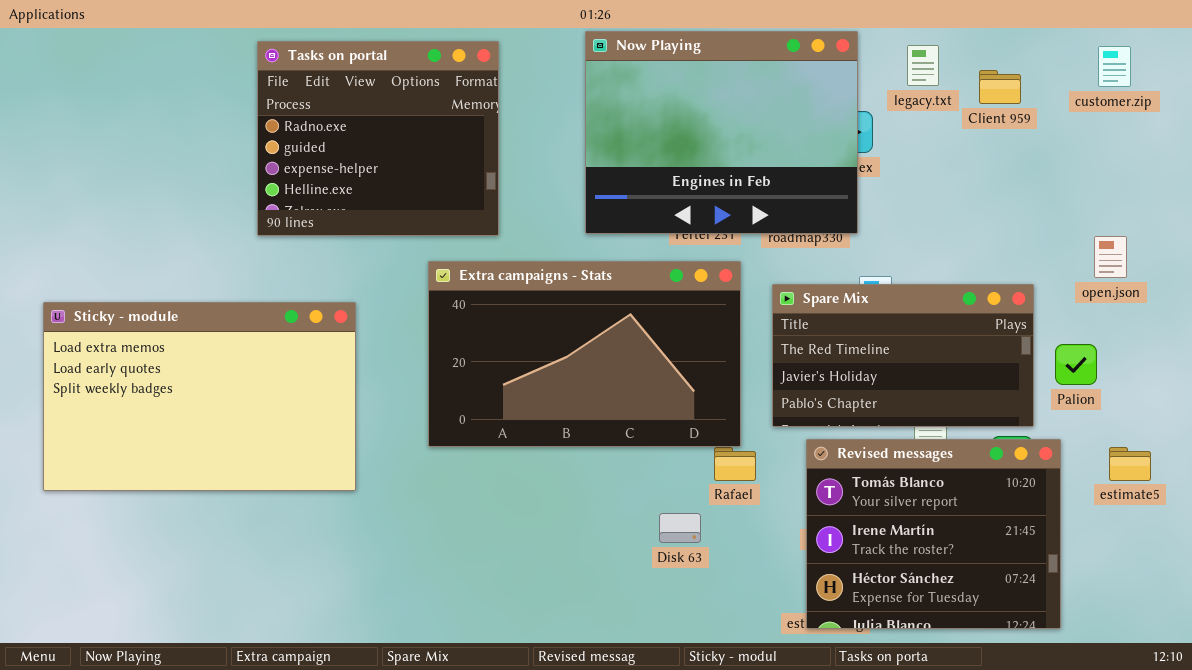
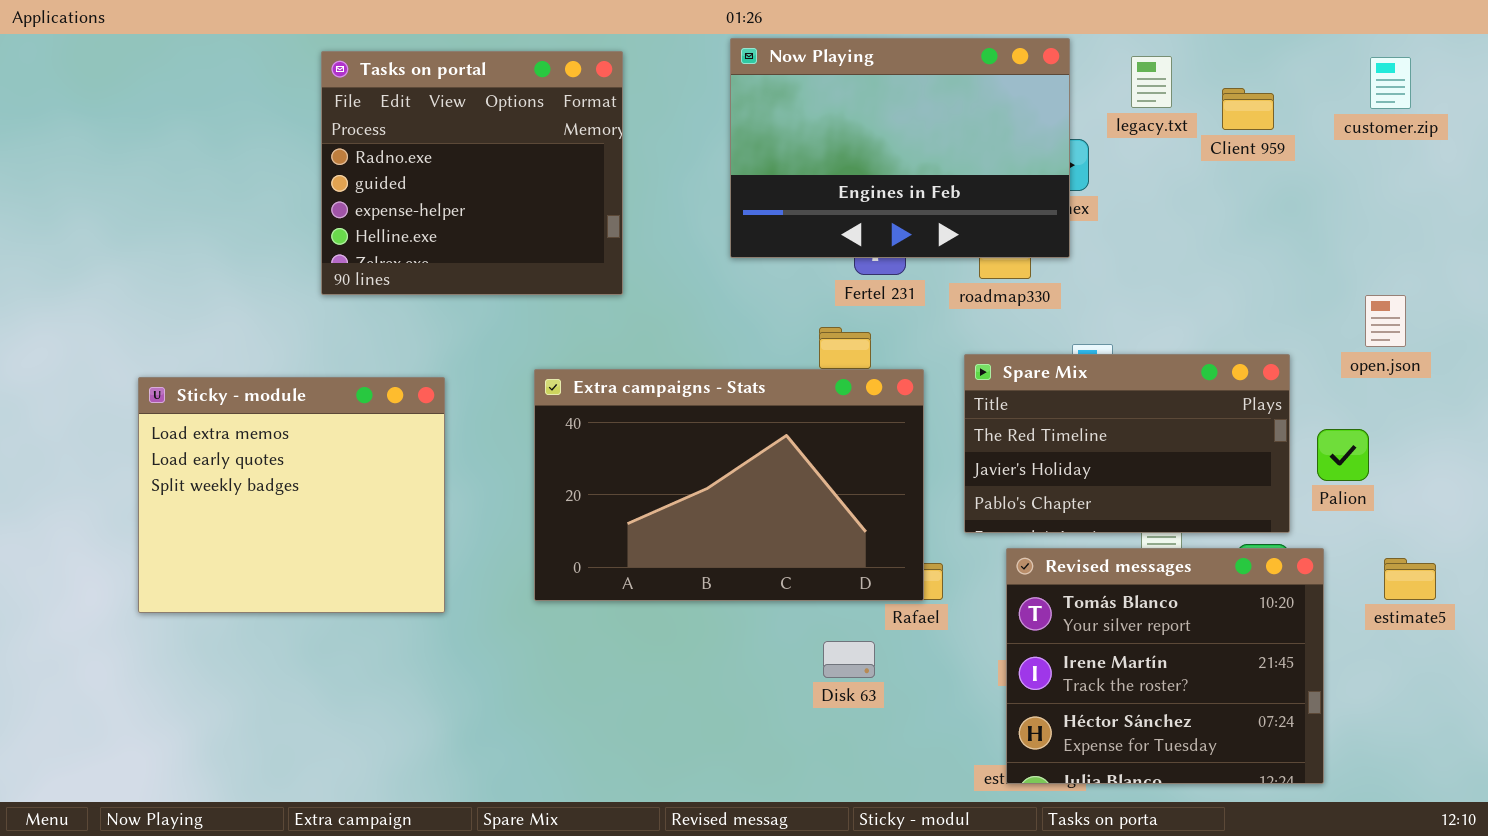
Now Playing: [585,31,858,234] -> [730,38,1070,258], resized
Extra campaigns - Stats: [428,261,741,447] -> [534,369,924,601], moved
Sticky - module: [43,302,356,491] -> [138,377,445,613], resized

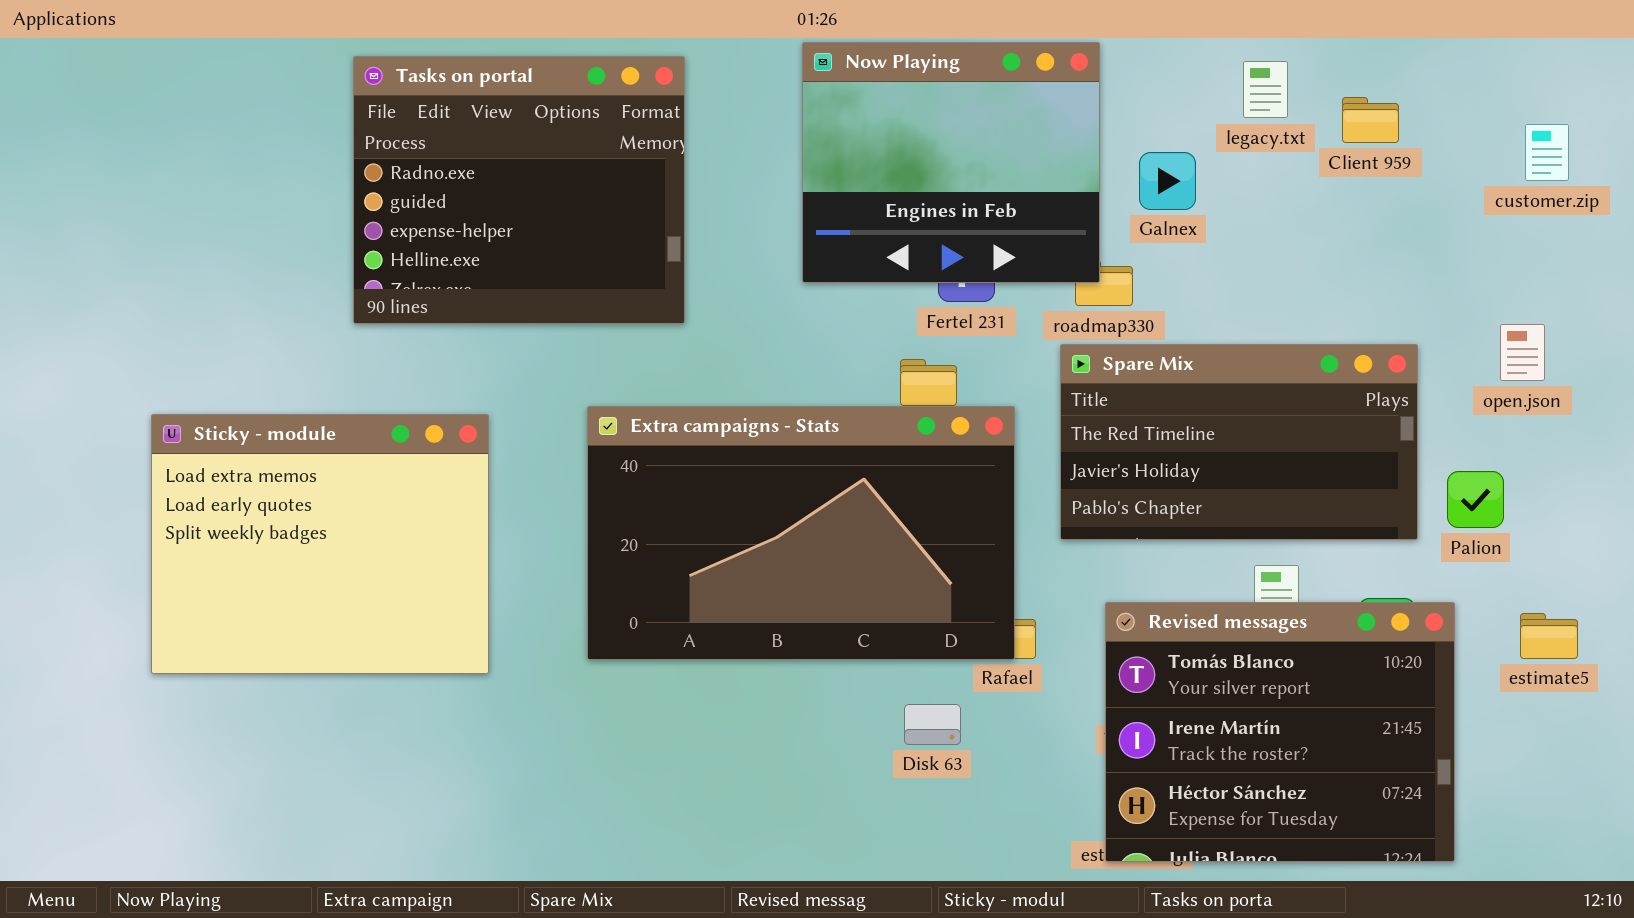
Now Playing: [730,38,1070,258] -> [802,42,1100,283], resized
customer.zip: [1370,57,1411,109] -> [1525,124,1569,181], moved
Spare Mix: [964,354,1290,533] -> [1060,344,1418,540], moved

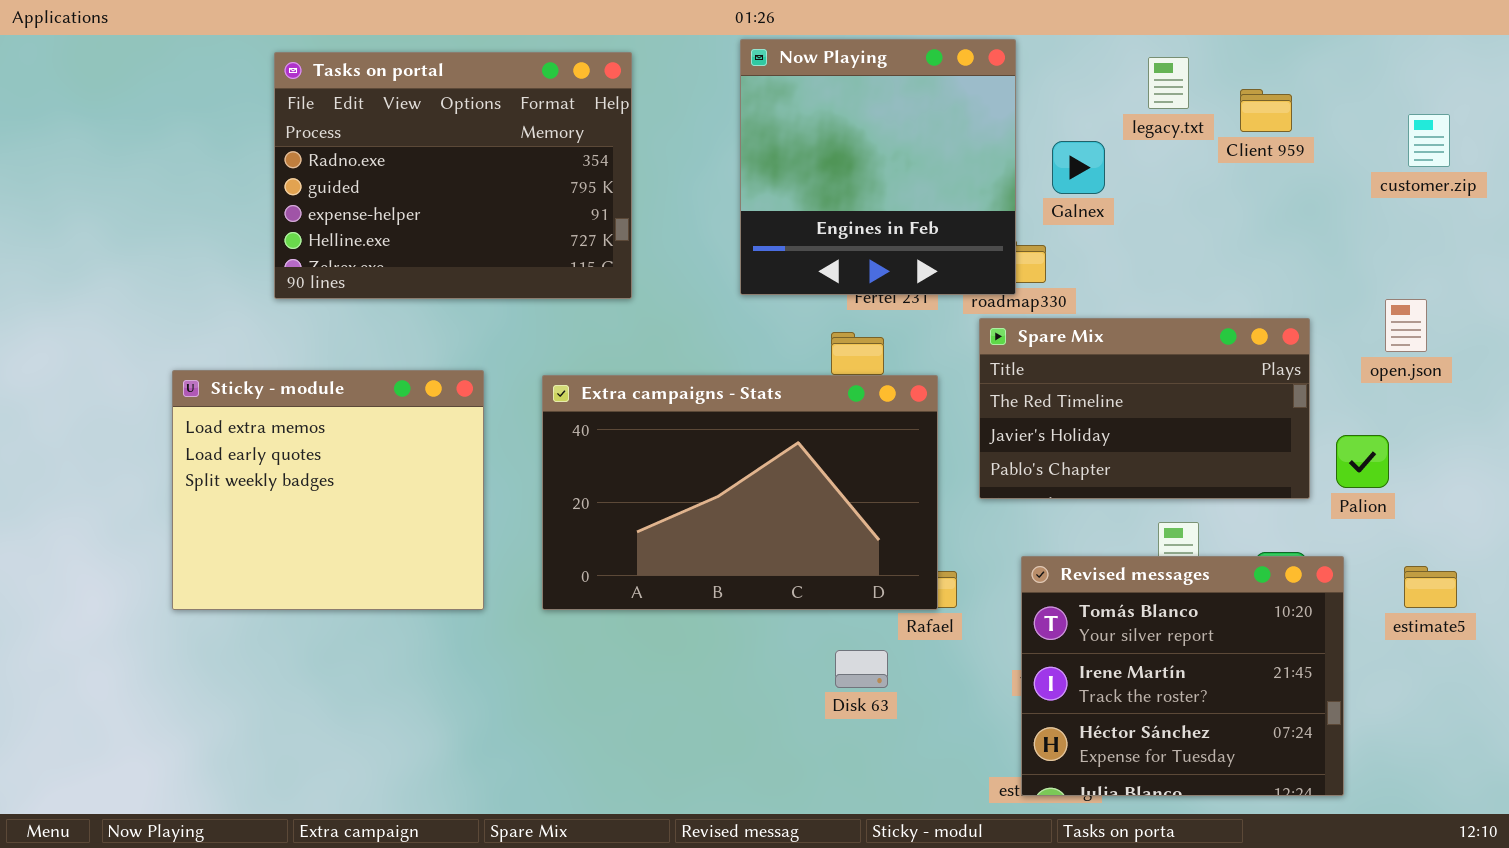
Now Playing: [802,42,1100,283] -> [740,39,1016,295], resized
Tasks on portal: [353,56,685,324] -> [274,52,632,299], resized
Sticky - module: [151,414,489,674] -> [172,370,484,610], moved

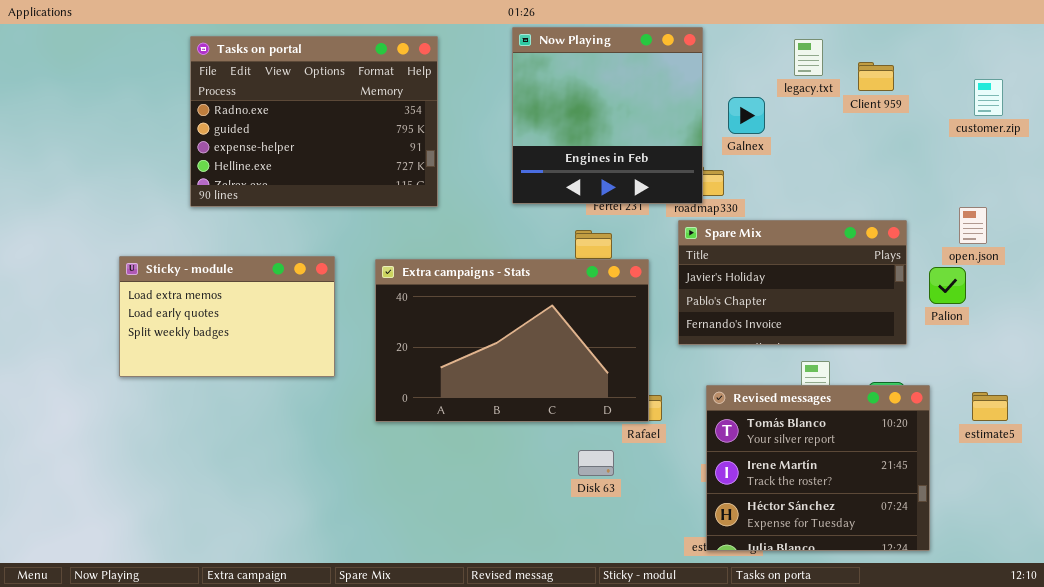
Spare Mix: [979,318,1310,499] -> [678,220,907,345], scrolled down 1 row
Sticky - module: [172,370,484,610] -> [119,256,335,377], resized
Palion: [1336,435,1389,488] -> [929,267,966,304], moved

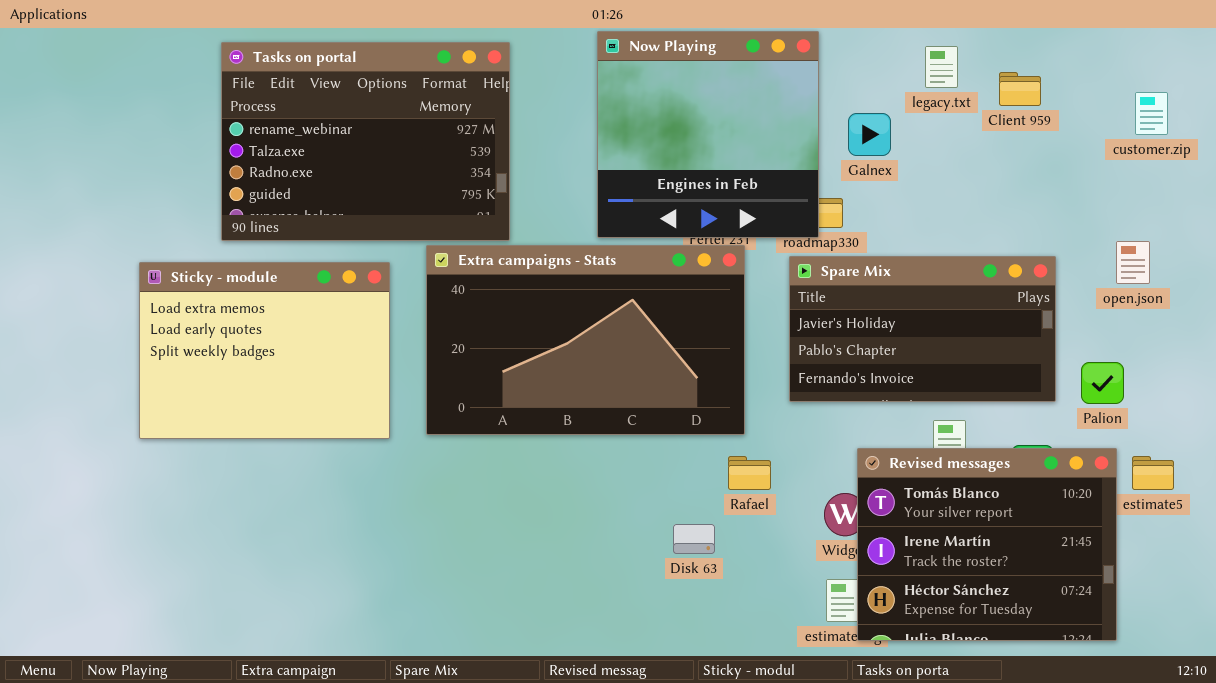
Tasks on portal: [190,36,438,207] -> [221,42,510,241], scrolled up 2 rows
Sticky - module: [119,256,335,377] -> [139,262,390,439], resized
Extra campaigns - Stats: [375,259,649,422] -> [426,245,745,435], moved
Palion: [929,267,966,304] -> [1081,362,1124,404], moved
Revised messages: [706,385,930,551] -> [857,448,1117,641], moved

